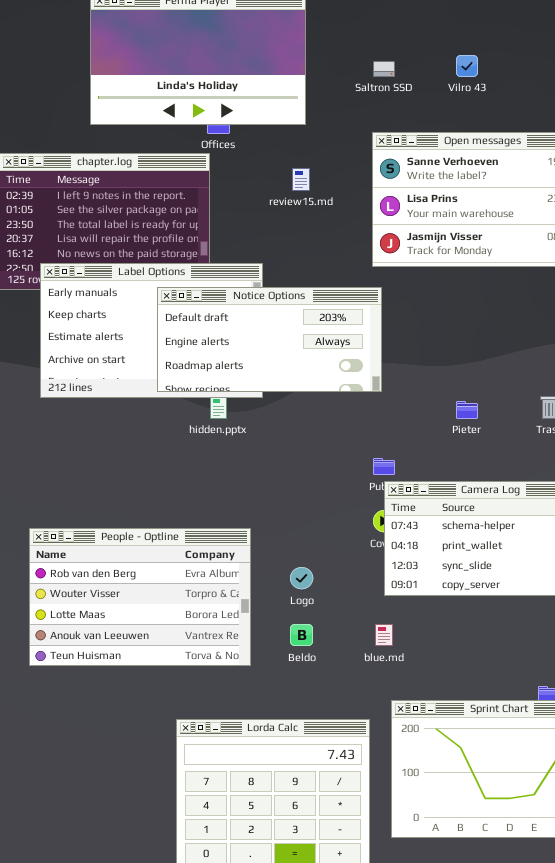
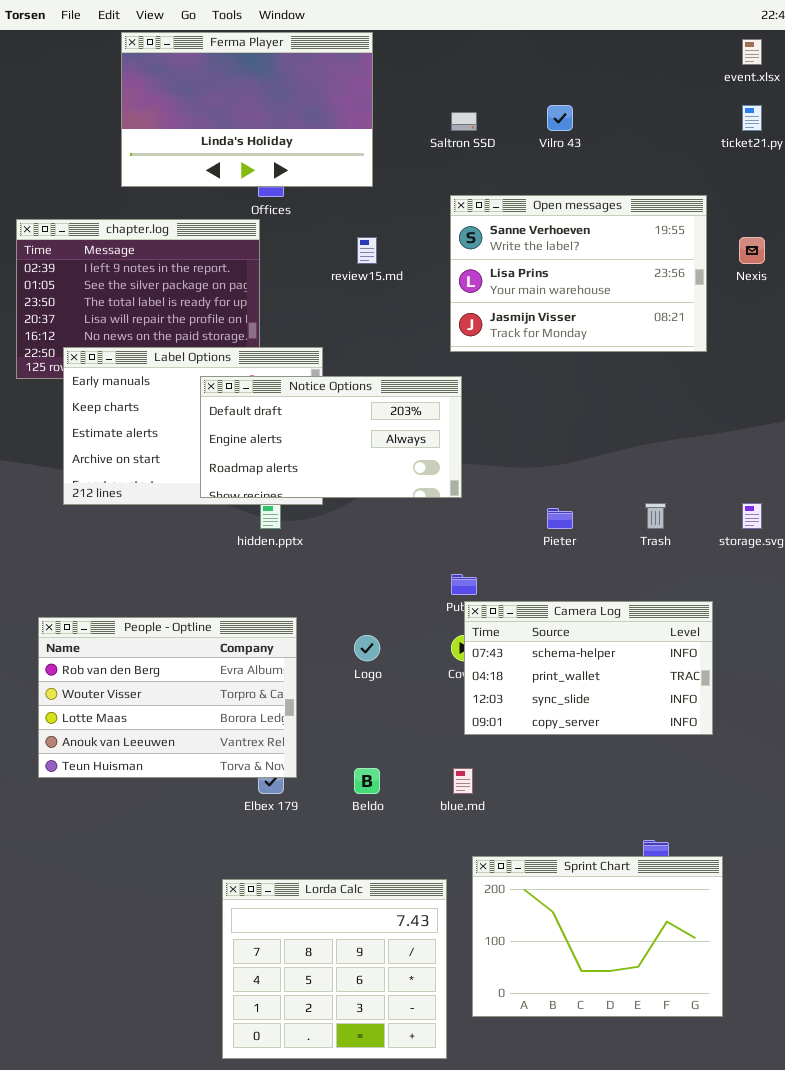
People - Optline: [29,528,251,666] -> [38,617,297,778], moved
Logo: [290,567,313,589] -> [354,635,380,661], moved

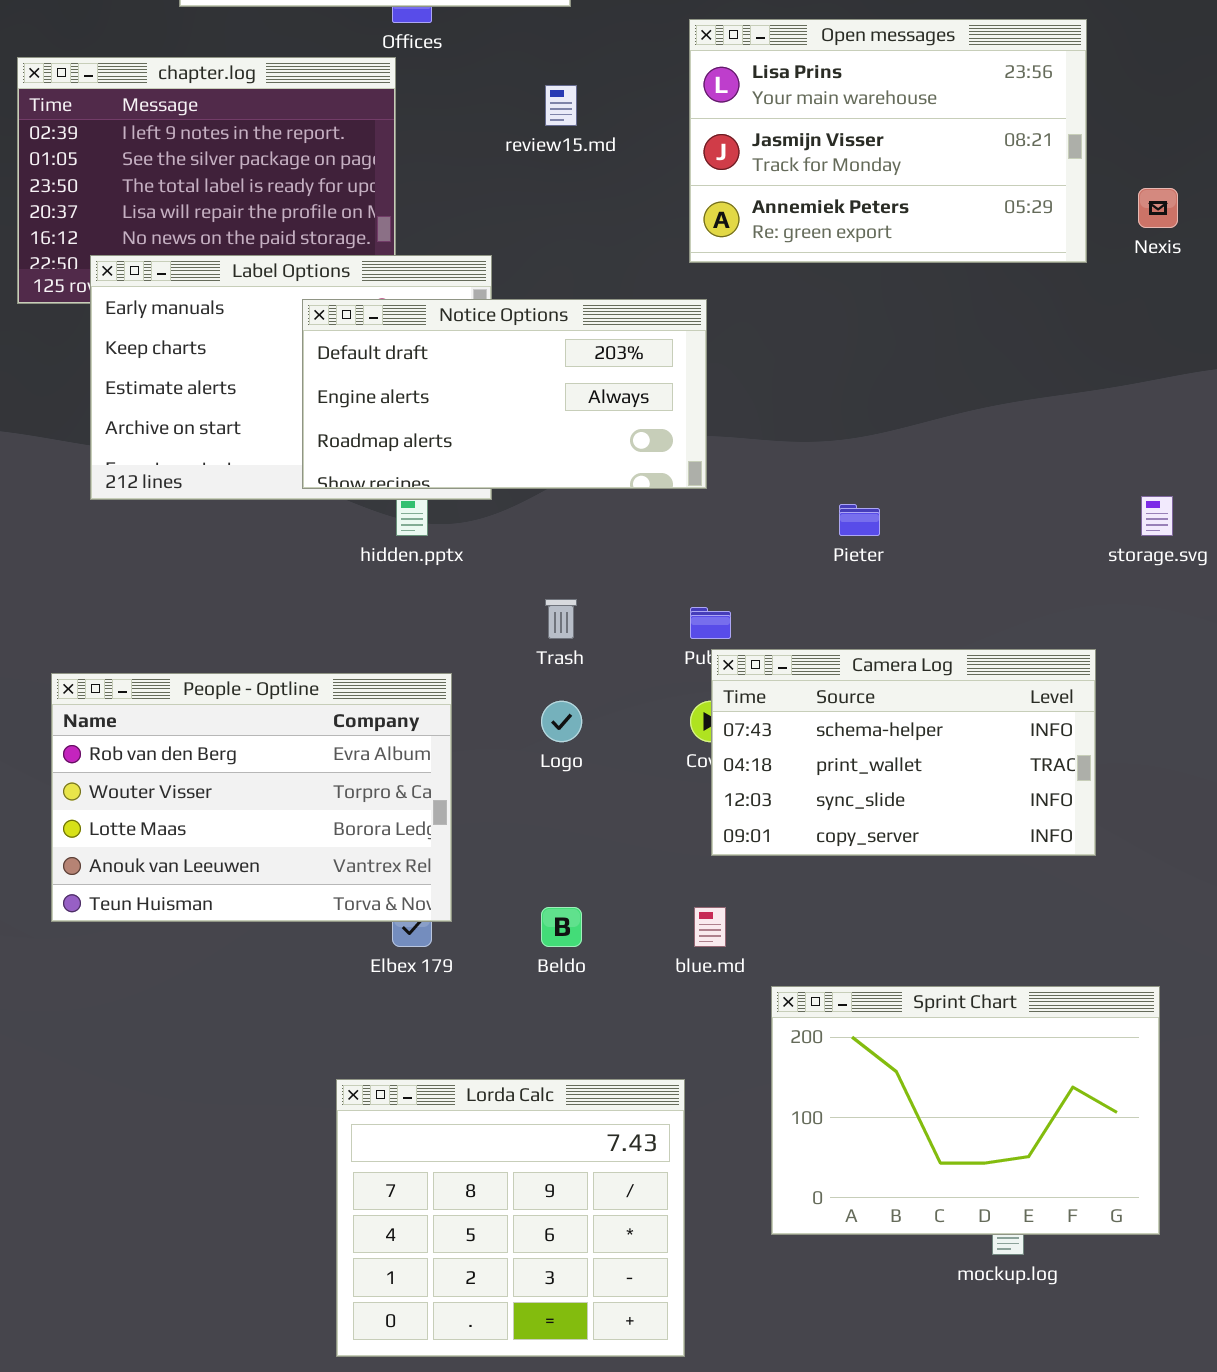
Open messages: [450,195,707,352] -> [689,19,1087,263], scrolled down 1 row
Nexis: [739,237,765,264] -> [1138,188,1178,228], moved
Trash: [645,503,666,529] -> [545,599,577,639], moved
Sprint Chart: [472,856,723,1017] -> [771,986,1160,1235], moved

